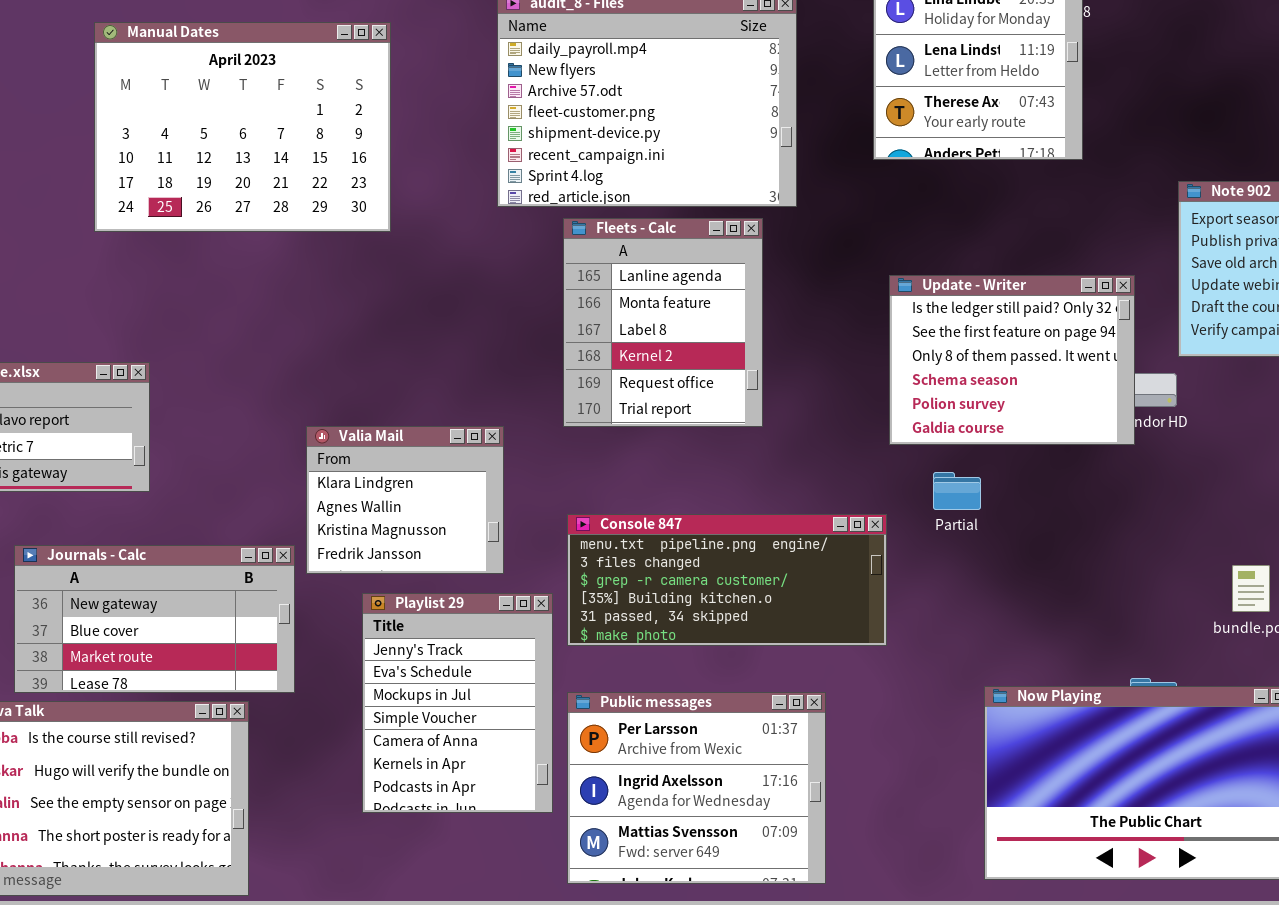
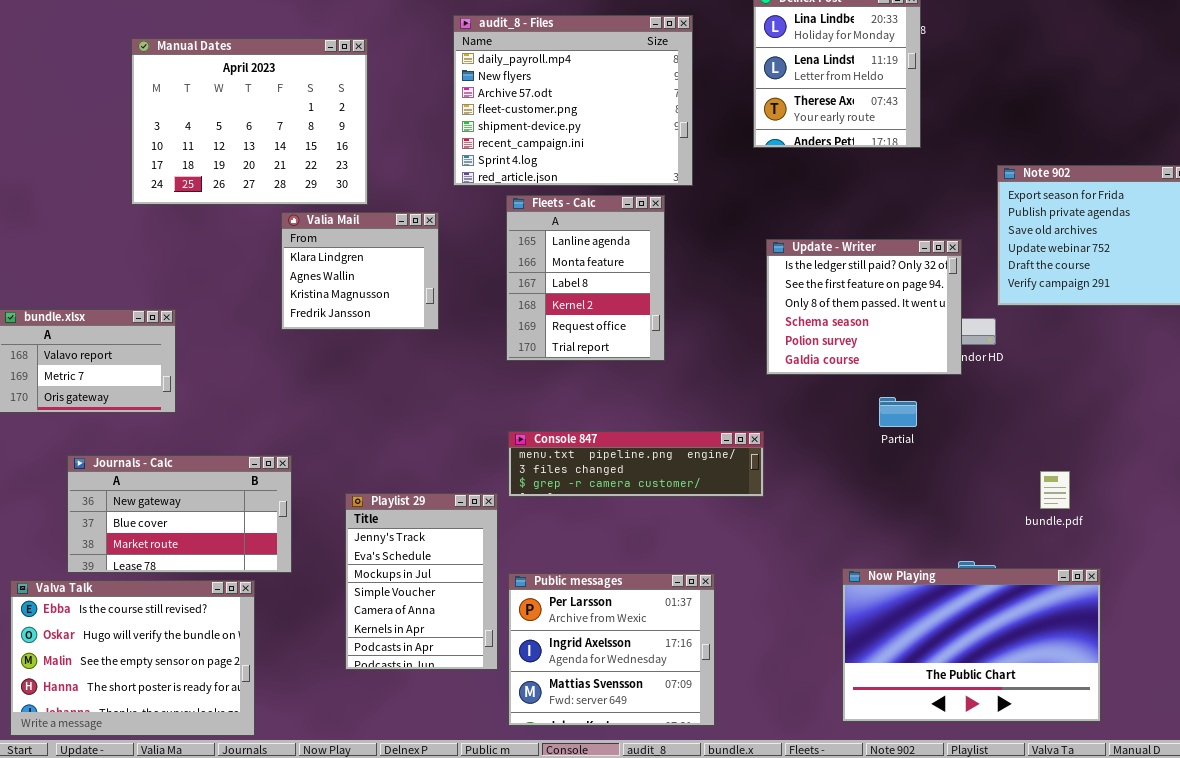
Valia Mail: [306,426,504,574] -> [281,212,439,330], moved
Partial: [933,472,981,510] -> [879,397,917,427], moved
Console 847: [567,514,887,646] -> [508,431,764,497], resized

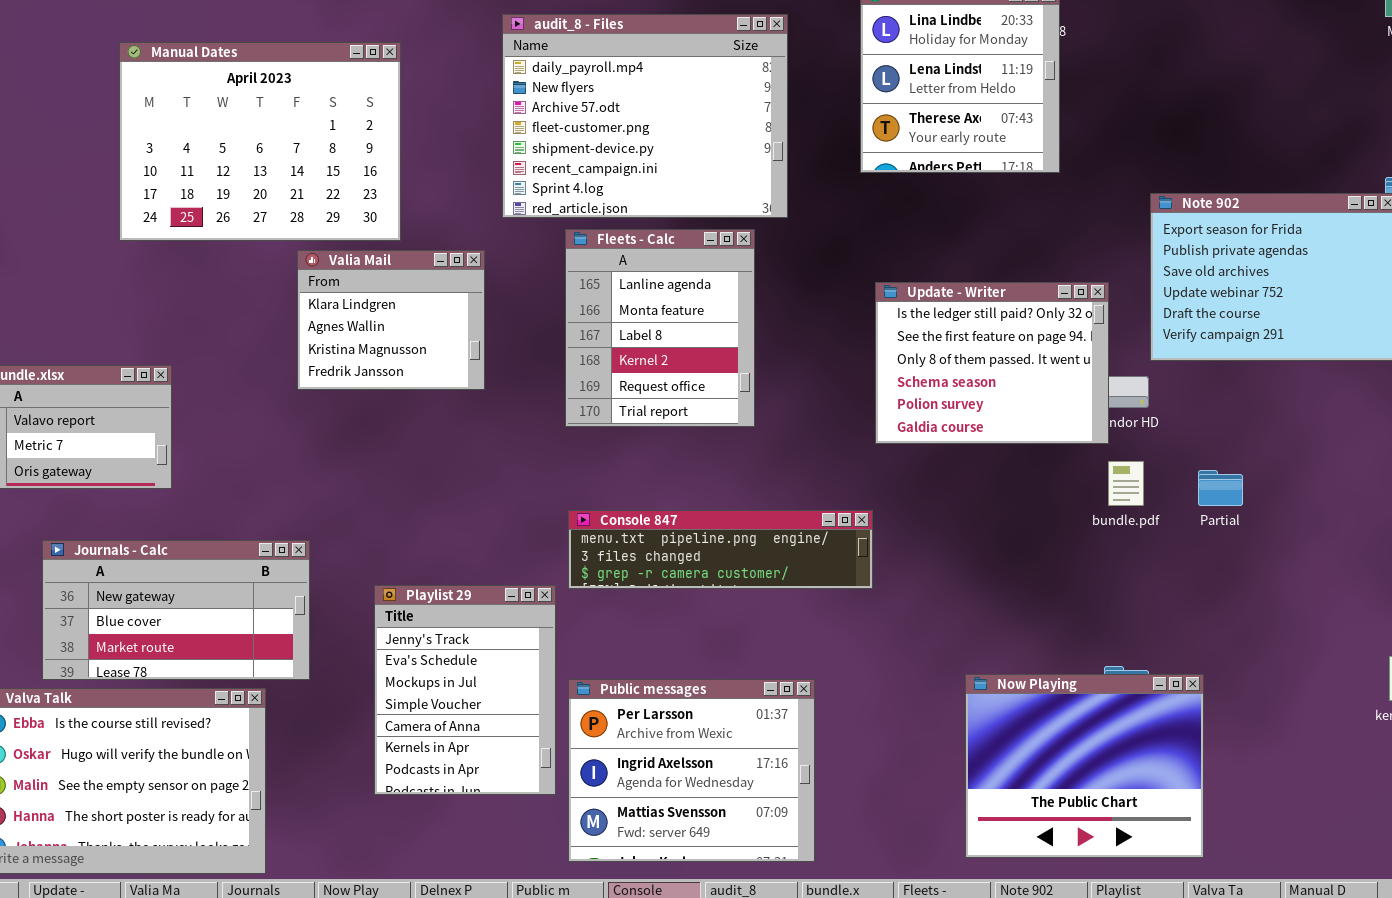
Partial: [879,397,917,427] -> [1198,470,1243,506], moved
bundle.pdf: [1040,471,1070,509] -> [1108,461,1144,506], moved
Now Playing: [842,568,1101,722] -> [965,674,1204,858], resized

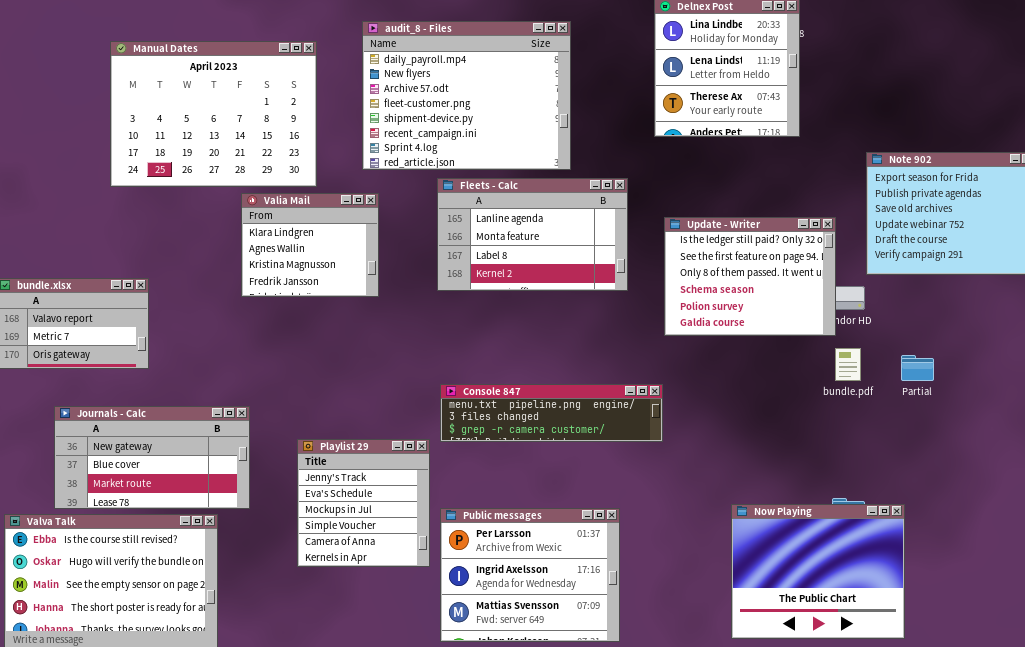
audit_8 - Files: [502,14,788,218] -> [362,21,571,170], moved
Fleets - Calc: [565,229,755,427] -> [437,178,628,291], resized
Playlist 29: [374,585,556,795] -> [297,439,430,567], resized

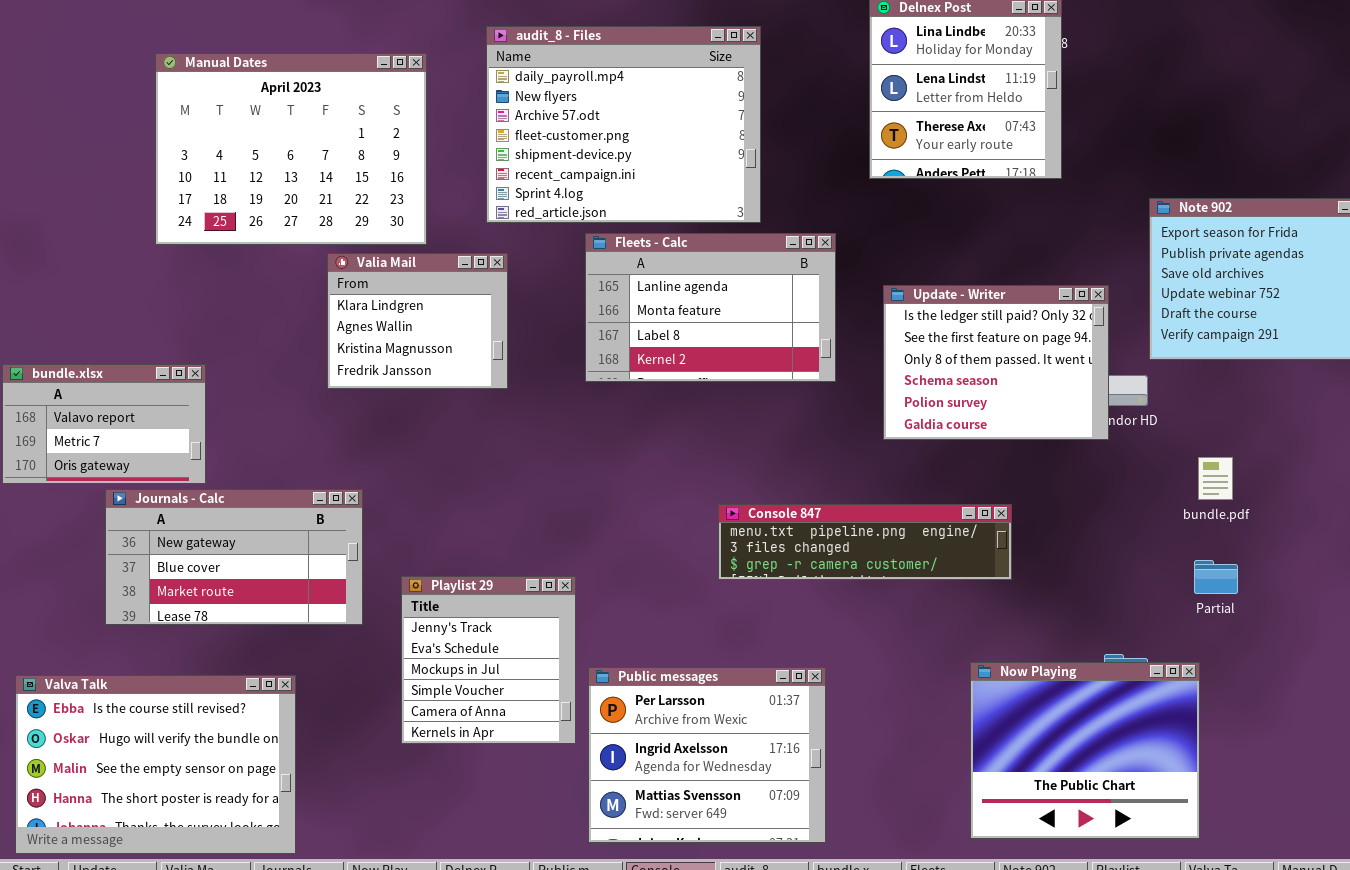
bundle.pdf: [835,348,861,381] -> [1198,457,1233,500], moved
Partial: [901,355,934,381] -> [1194,560,1238,594], moved
Console 847: [440,384,663,442] -> [718,504,1012,580], moved
Journals - Calc: [54,406,250,509] -> [105,489,363,625], moved

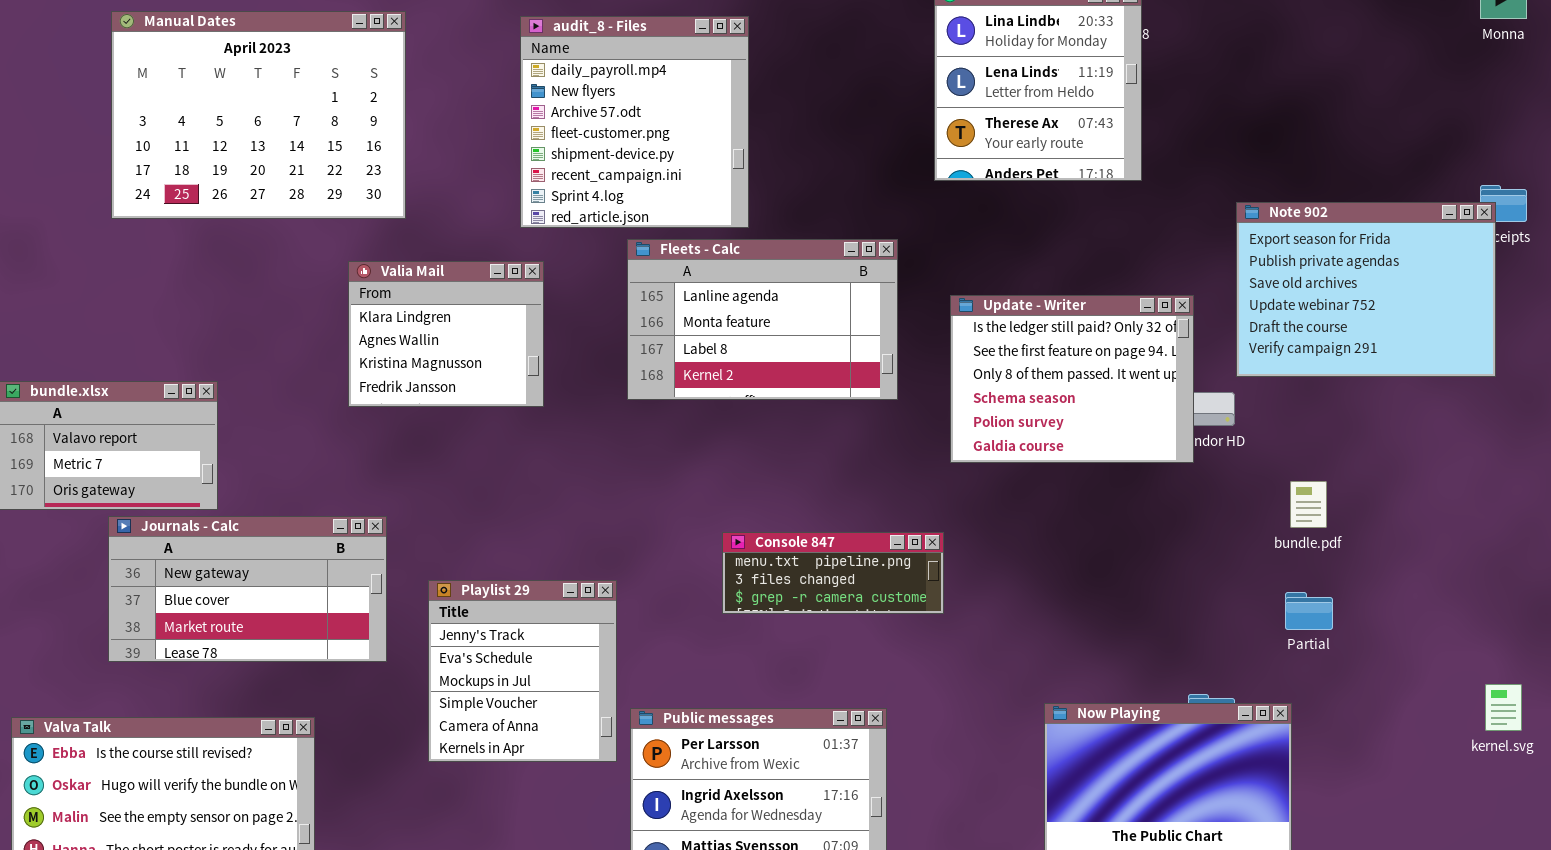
audit_8 - Files: [486,26,761,223] -> [520,16,749,228], resized
Manual Dates: [155,53,427,245] -> [111,11,406,219], moved
Console 847: [718,504,1012,580] -> [722,532,944,614], moved, resized
Playlist 29: [401,576,576,744] -> [428,580,617,762], moved

